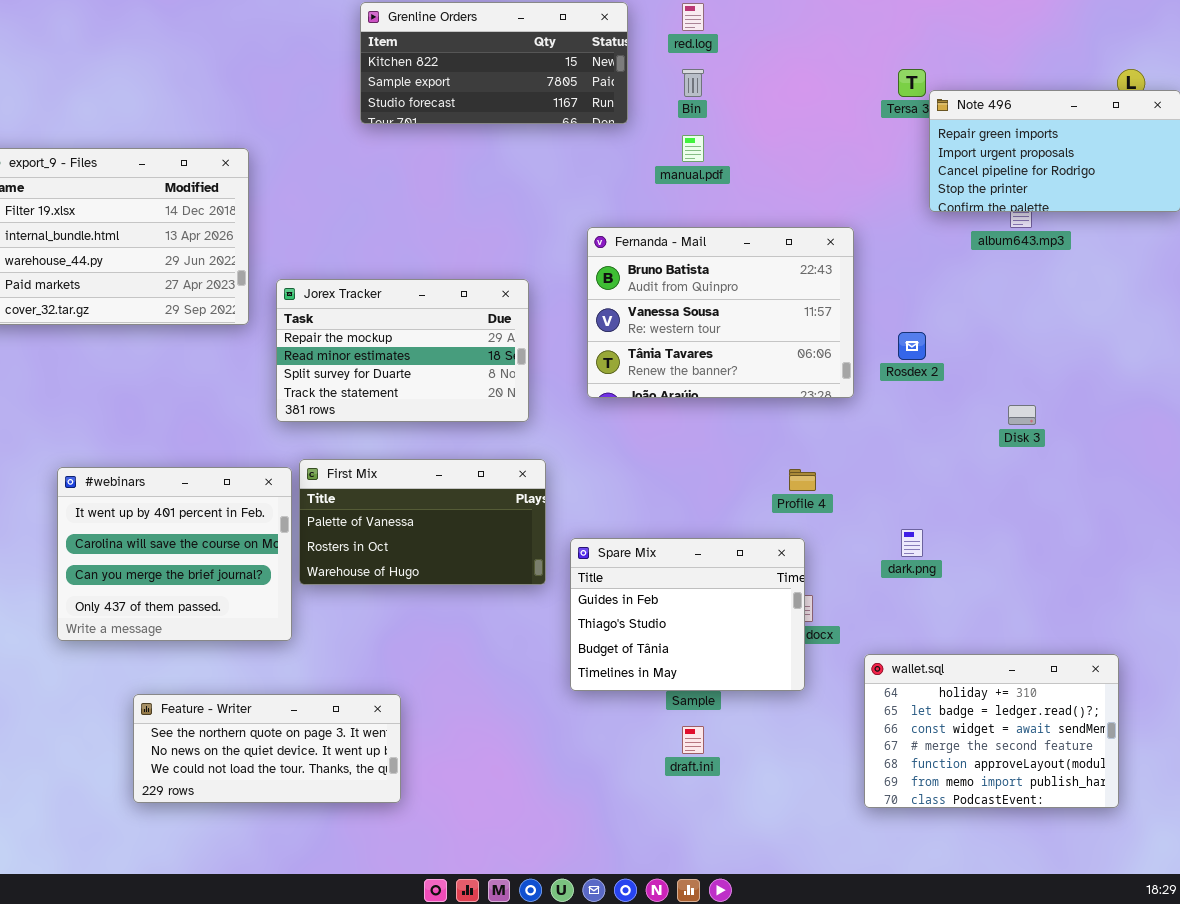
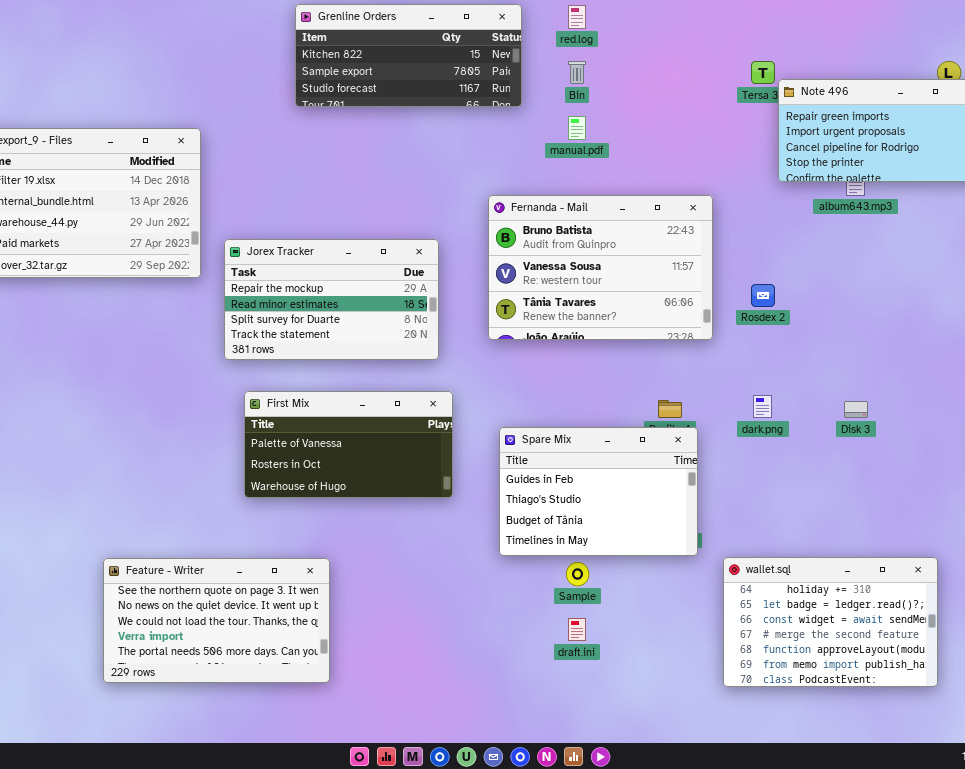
Disk 3: [1008,405,1036,425] -> [844,401,868,418], moved
#webinars: [57,467,292,641] -> none, closed
dark.png: [901,529,923,557] -> [753,395,772,418], moved
Spare Mix: [570,538,805,691] -> [499,427,698,556], moved
Feature - Writer: [133,694,401,803] -> [103,558,330,683], resized

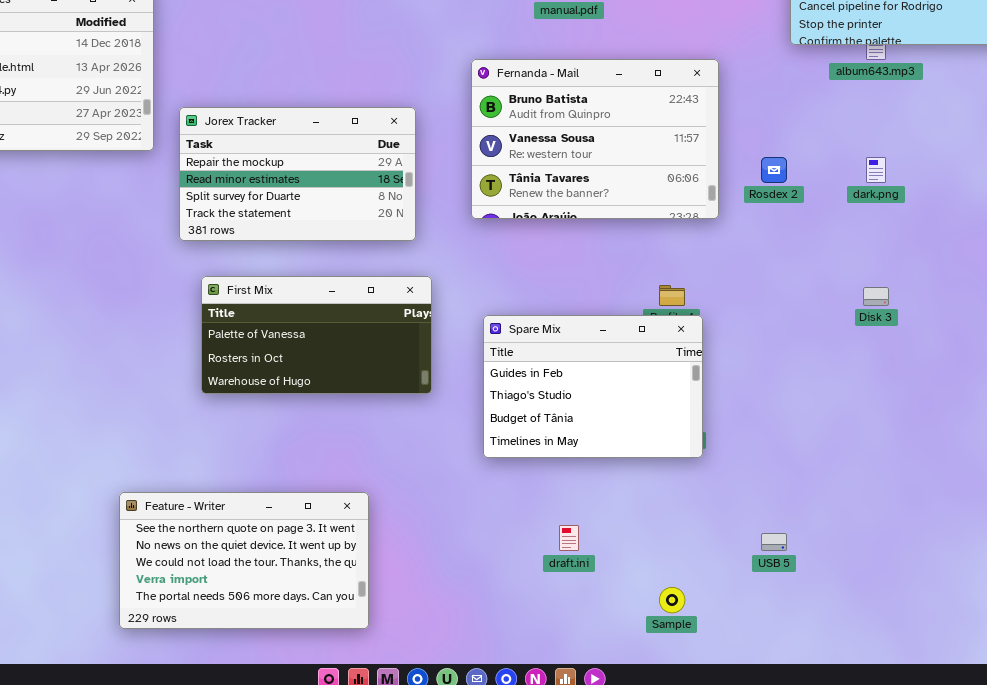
dark.png: [753,395,772,418] -> [866,157,886,183], moved
wallet.sql: [723,557,938,687] -> none, closed
Feature - Writer: [103,558,330,683] -> [119,492,369,629], moved
Sample: [566,562,589,586] -> [659,587,685,613], moved

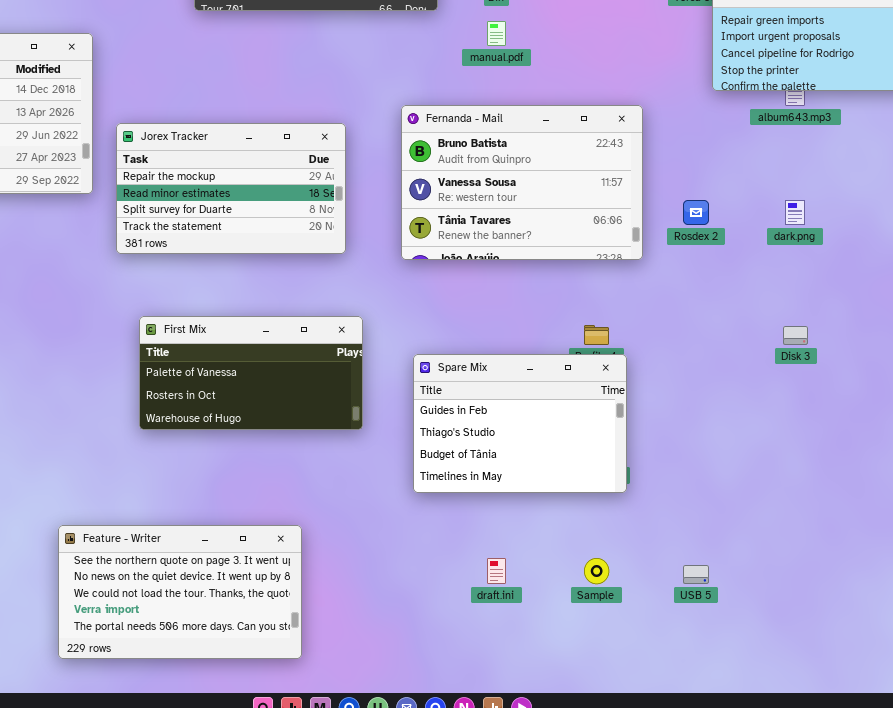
Jorex Tracker: [179,107,416,241] -> [116,123,346,254], moved
Sample: [659,587,685,613] -> [584,558,609,584], moved

